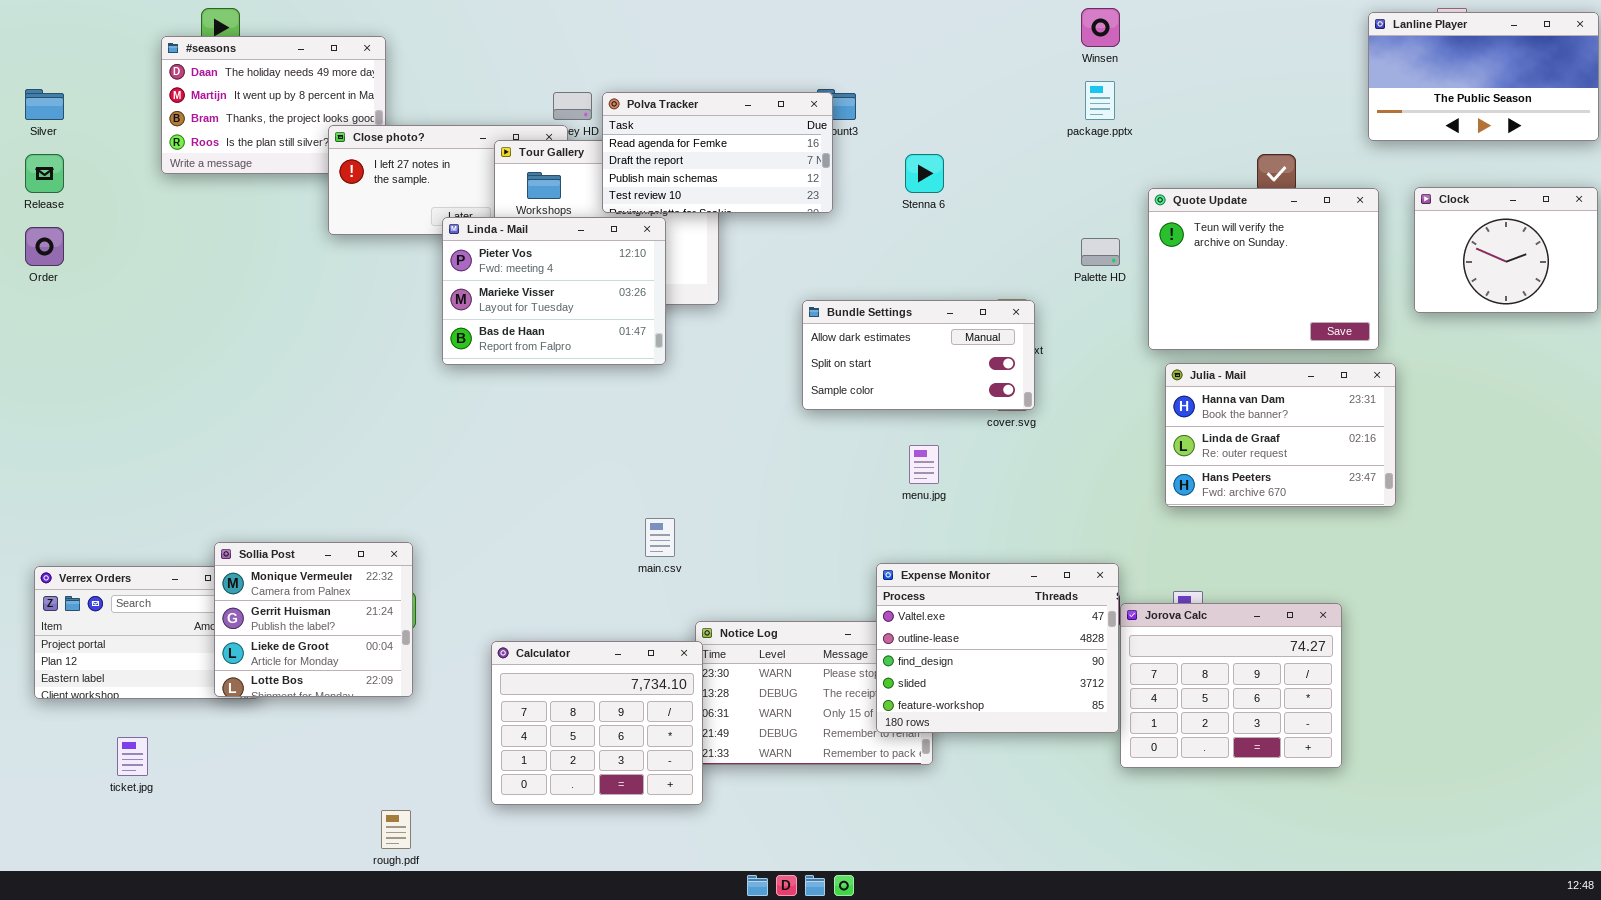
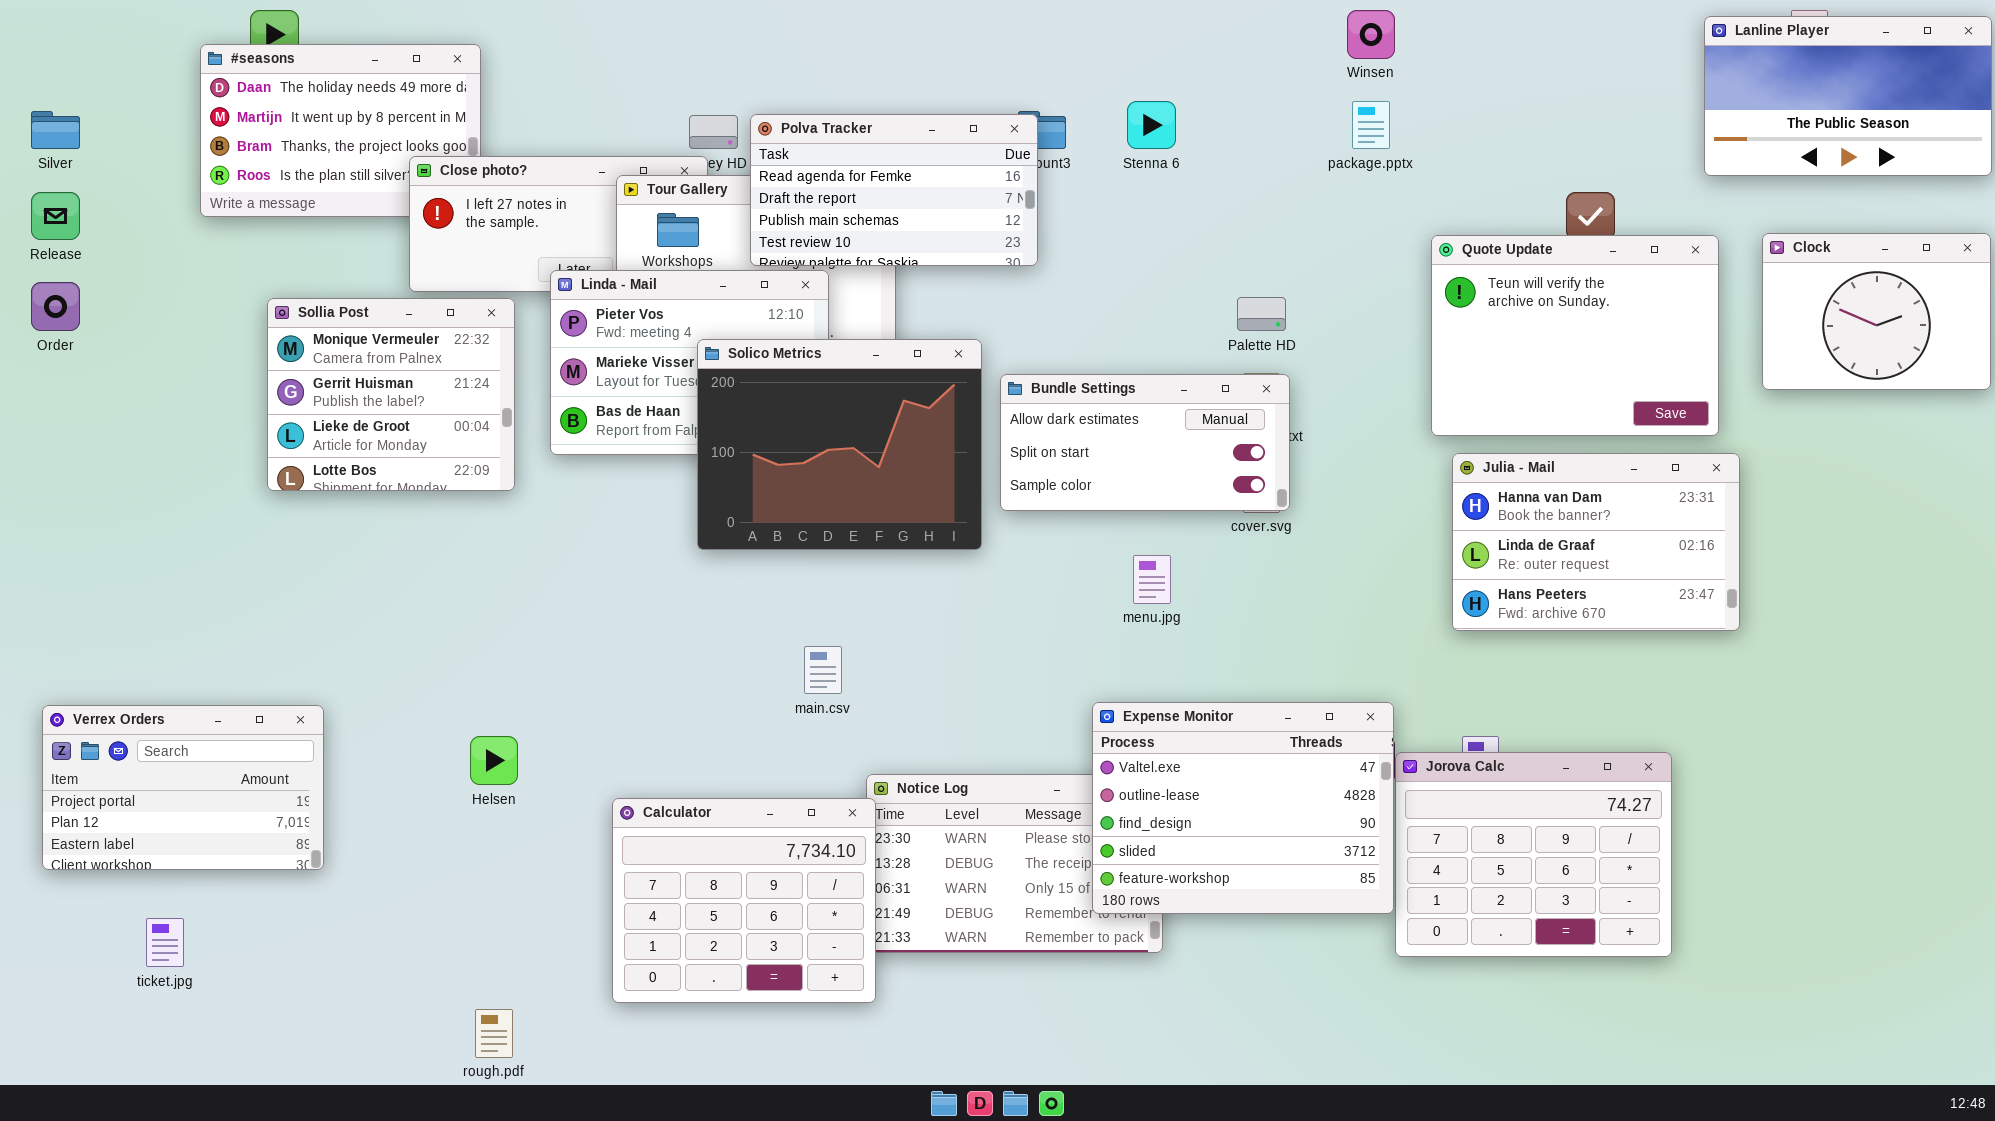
Stenna 6: [905,154,944,193] -> [1127,101,1176,149], moved
Palette HD: [1081,238,1120,266] -> [1237,297,1286,331], moved
Solico Metrics: none -> [697,339,982,550], opened
Sollia Post: [214,542,413,697] -> [267,298,515,491], moved

